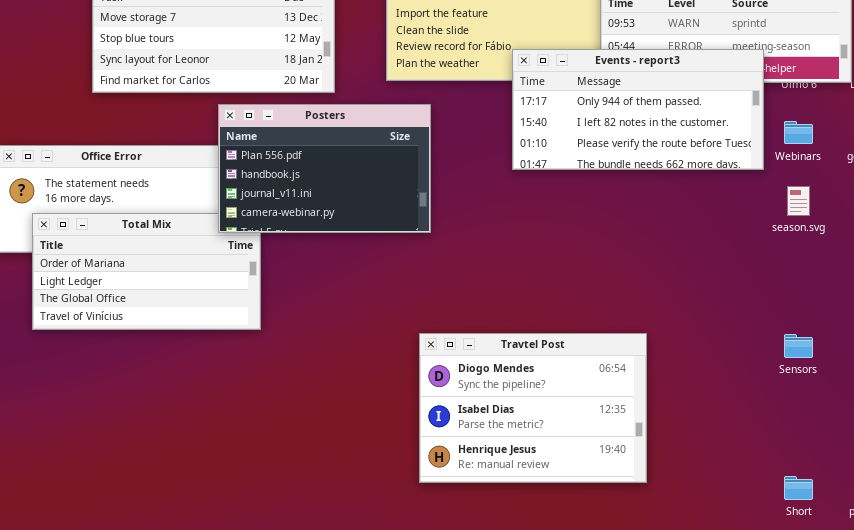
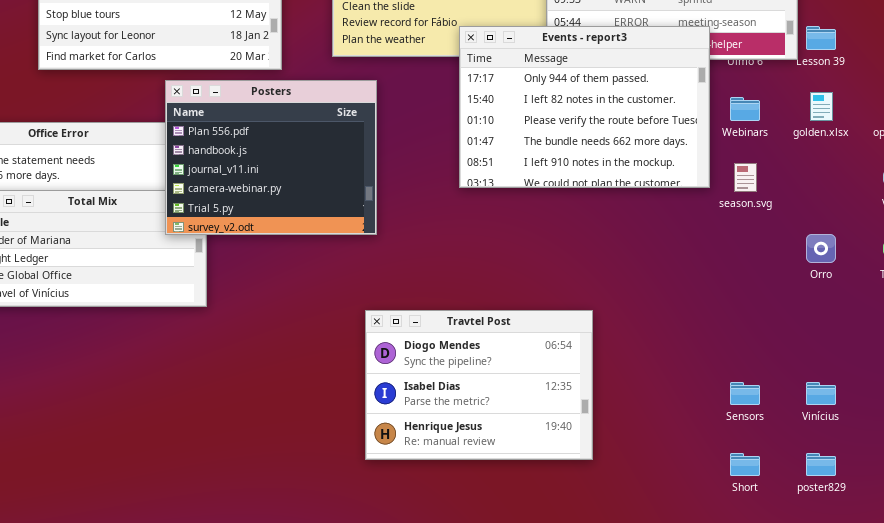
Events - report3: [512,49,764,170] -> [459,26,710,188], resized
Posters: [218,104,431,233] -> [165,80,377,235], resized
Sensors: [784,334,813,358] -> [730,382,760,405], moved

